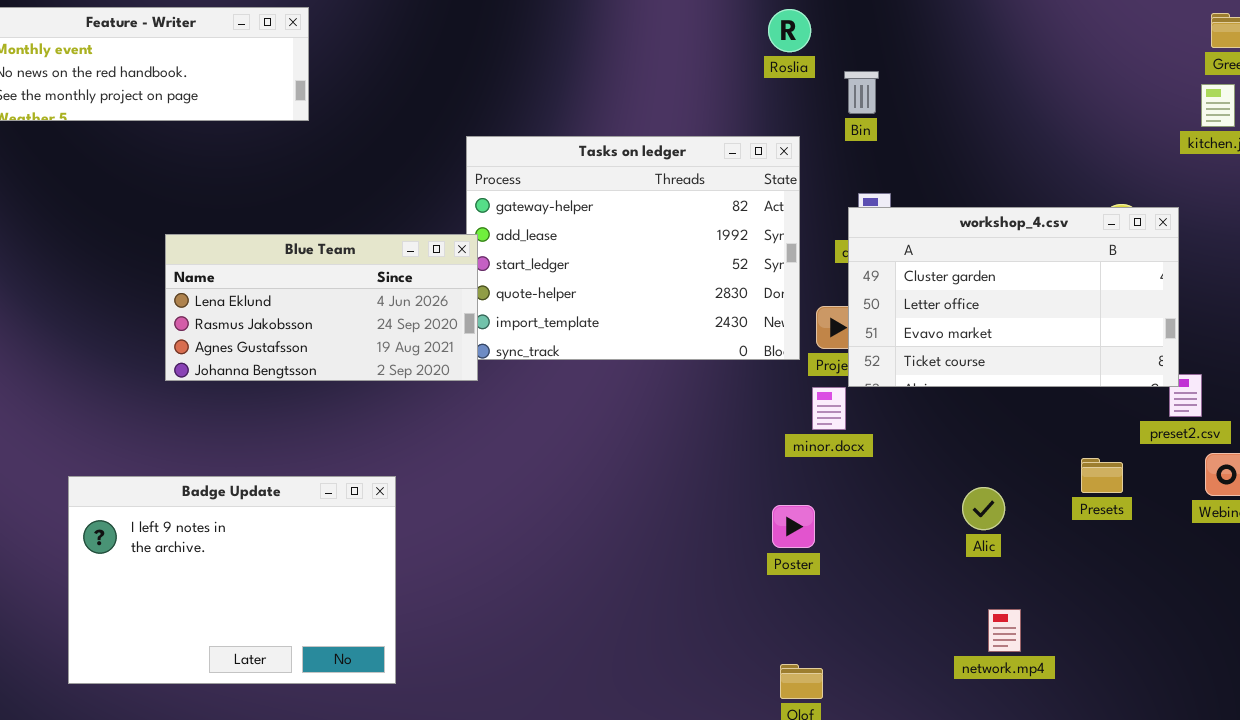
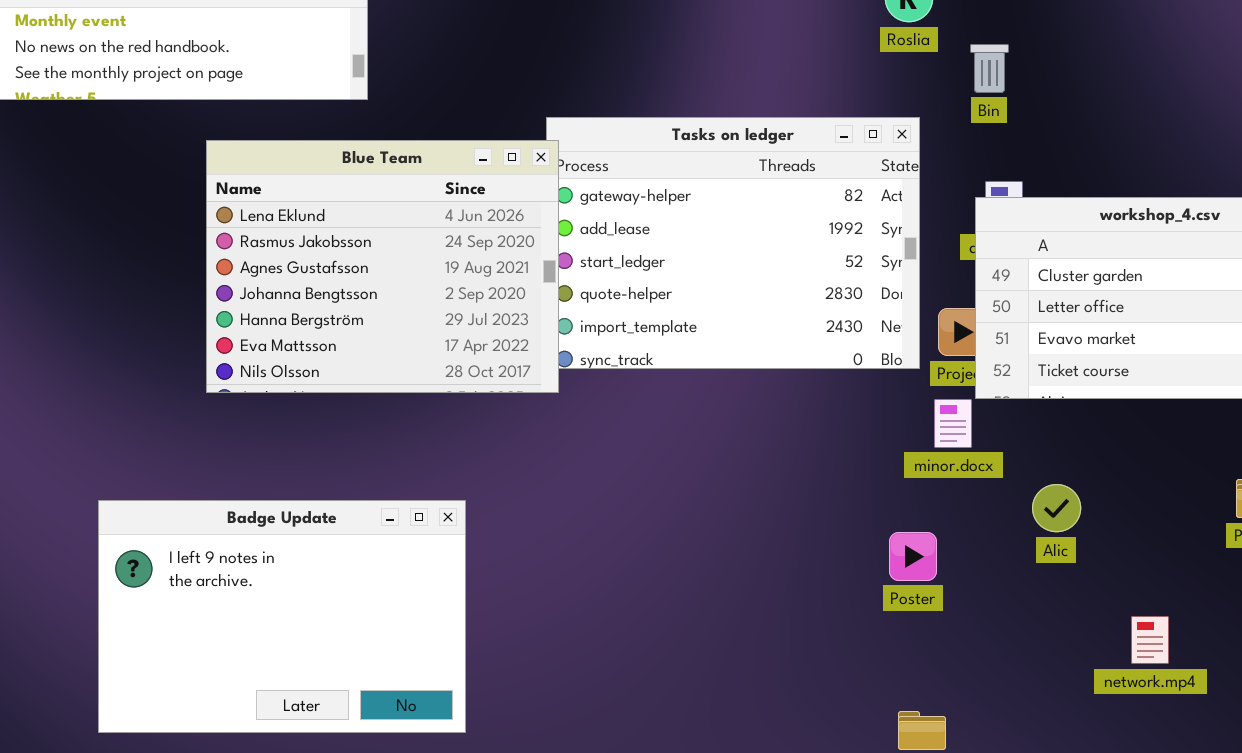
Blue Team: [165,234,478,381] -> [206,140,559,393], resized
Alic: [962,487,1005,530] -> [1032,484,1081,532], moved
network.mp4: [988,609,1021,652] -> [1131,616,1169,664], moved

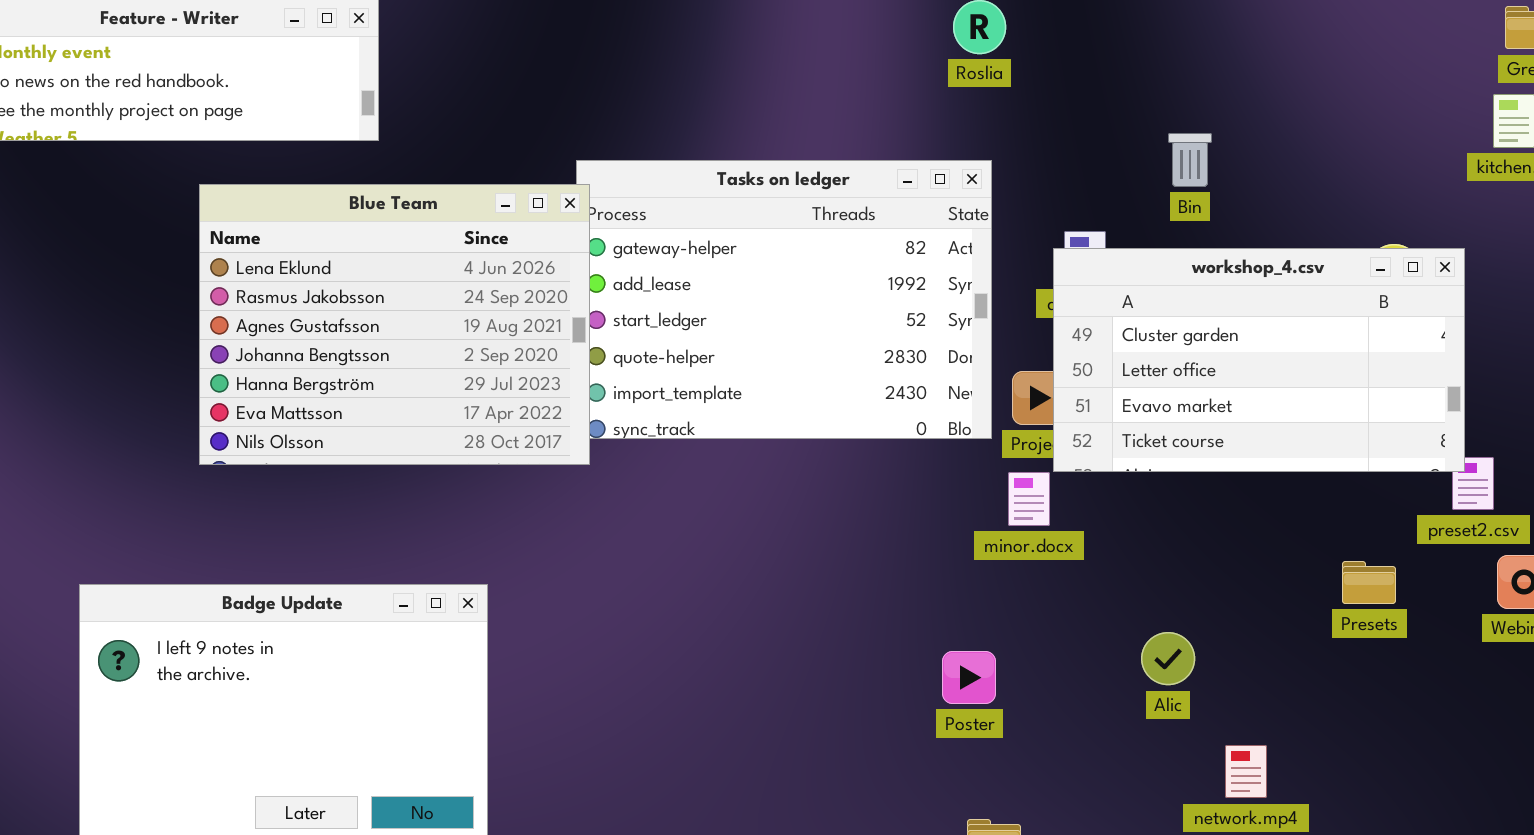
Bin: [970,44,1009,93] -> [1168,133,1212,187], moved
Alic: [1032,484,1081,532] -> [1141,632,1195,685], moved
Poster: [889,532,937,581] -> [942,651,996,704], moved
network.mp4: [1131,616,1169,664] -> [1225,745,1267,798], moved

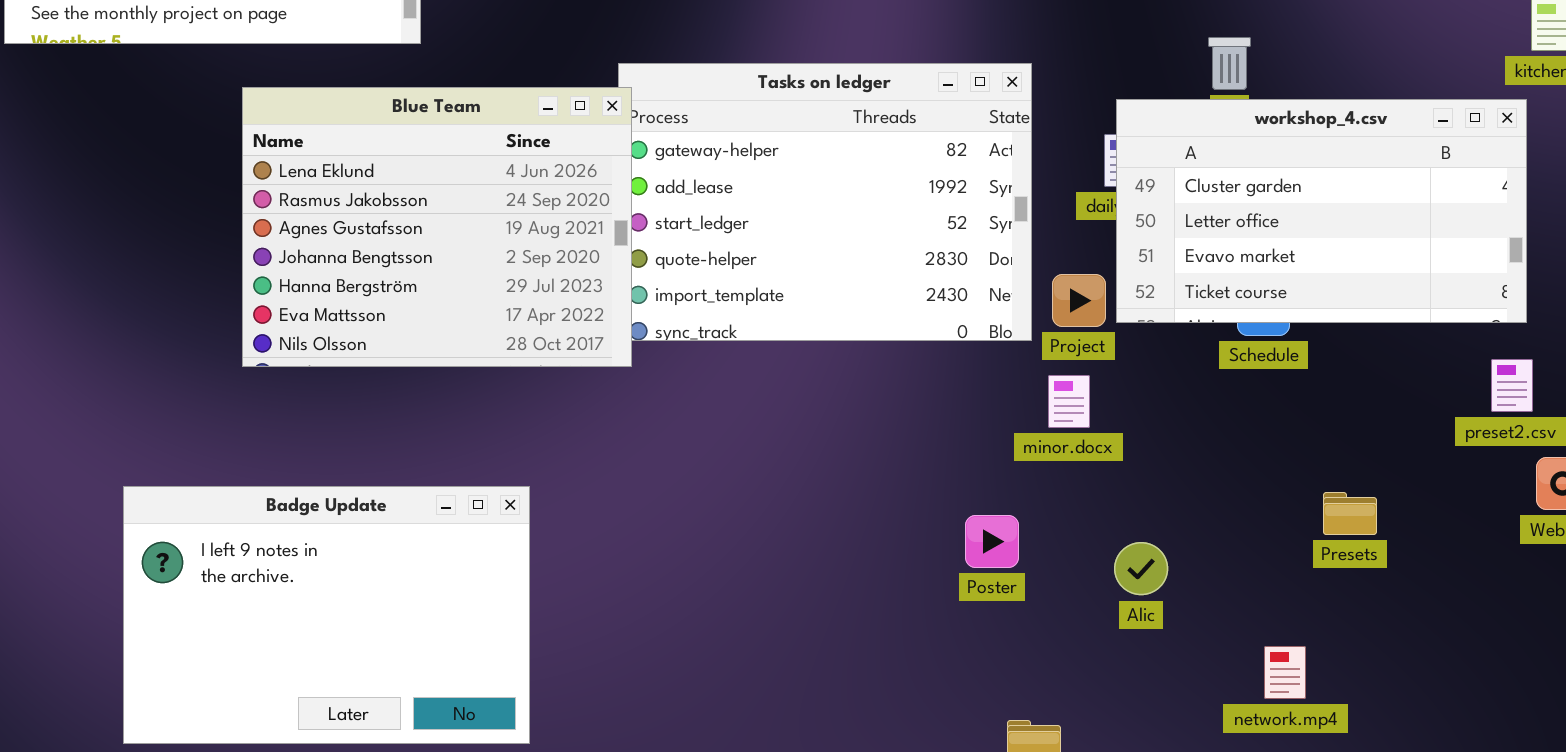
workshop_4.csv: [1053,248,1465,472] -> [1116,99,1527,323], moved
Presets: [1342,561,1396,604] -> [1323,492,1377,535], moved
Alic: [1141,632,1195,685] -> [1114,542,1168,595], moved
Poster: [942,651,996,704] -> [965,515,1019,568], moved

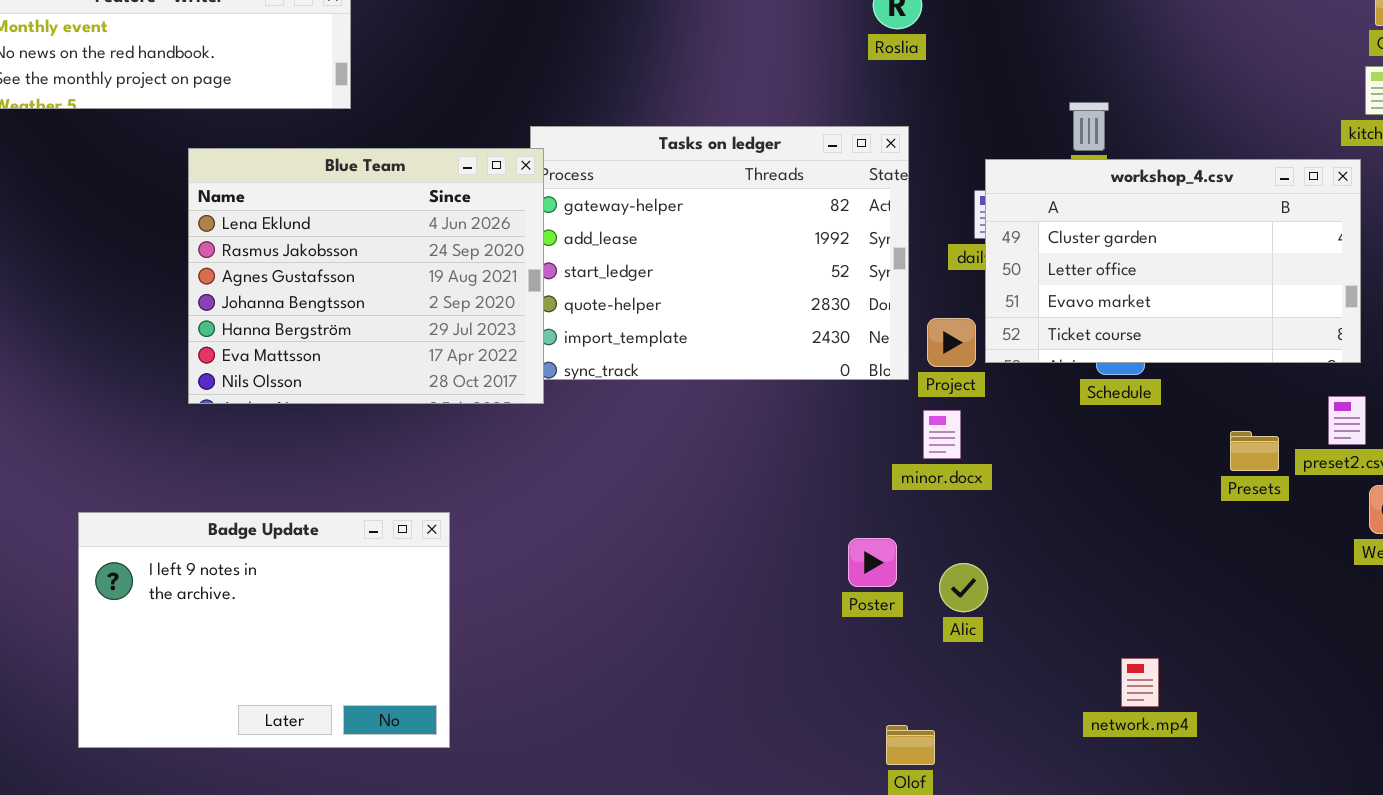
Presets: [1323,492,1377,535] -> [1230,431,1279,471], moved
Alic: [1114,542,1168,595] -> [939,563,988,612], moved

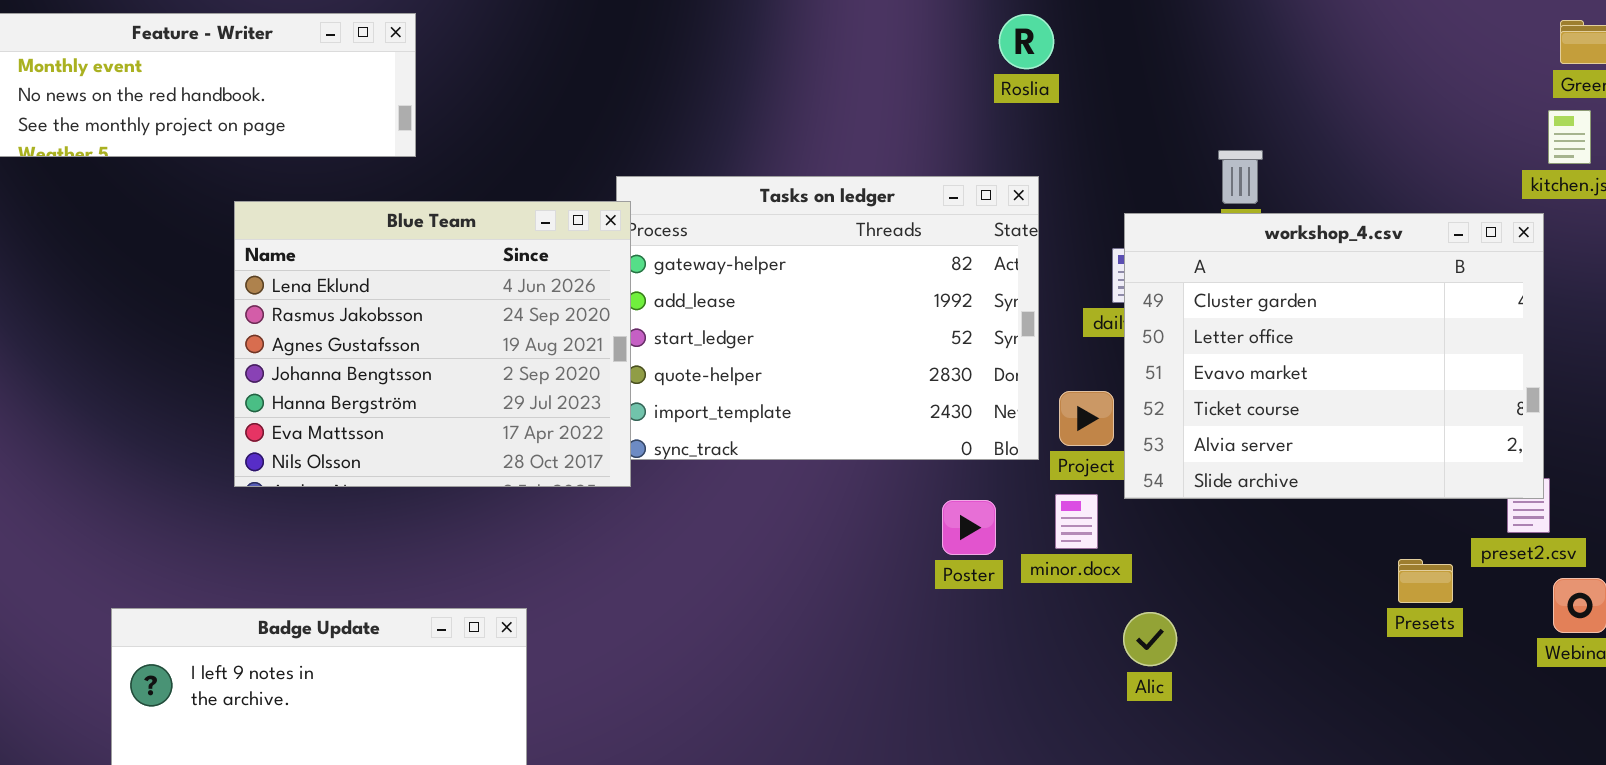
workshop_4.csv: [985,159,1361,363] -> [1124,213,1544,499], resized
Presets: [1230,431,1279,471] -> [1398,559,1453,603], moved
Poster: [848,538,897,587] -> [942,500,996,555], moved
Alic: [939,563,988,612] -> [1123,612,1177,666], moved

